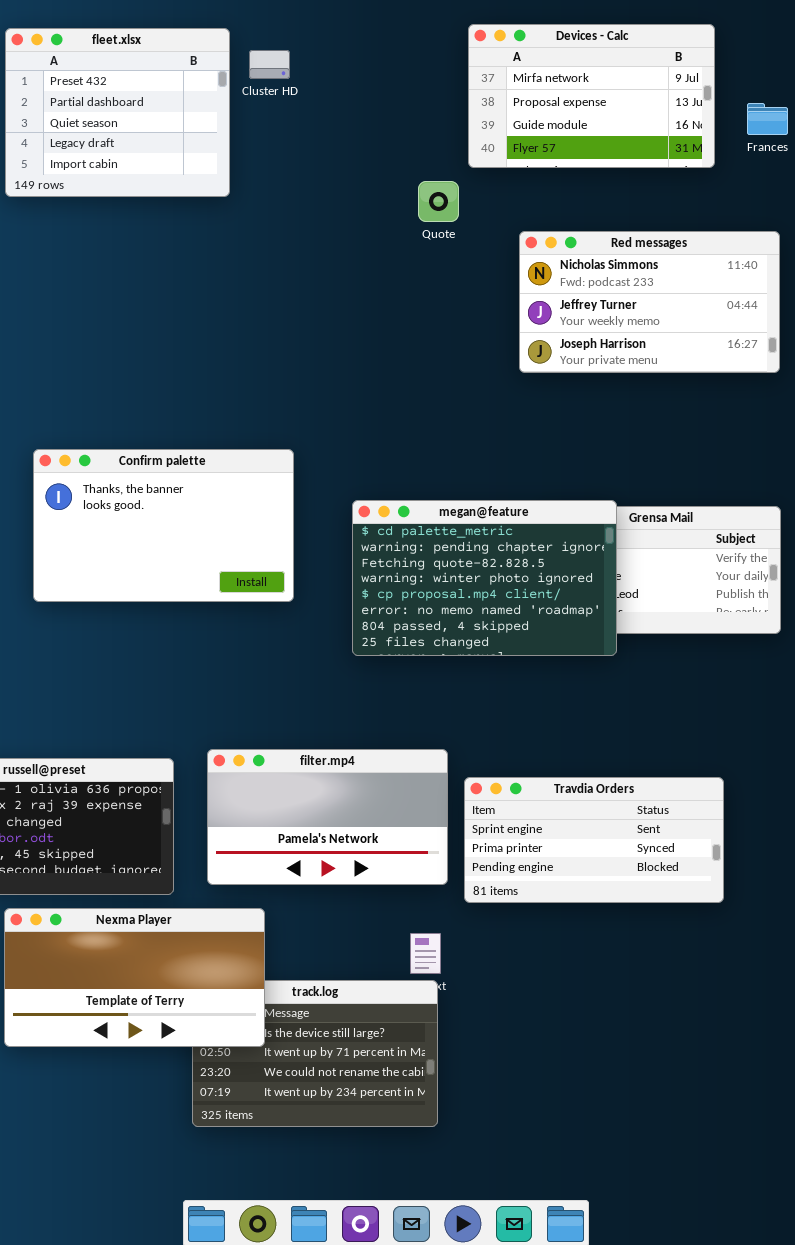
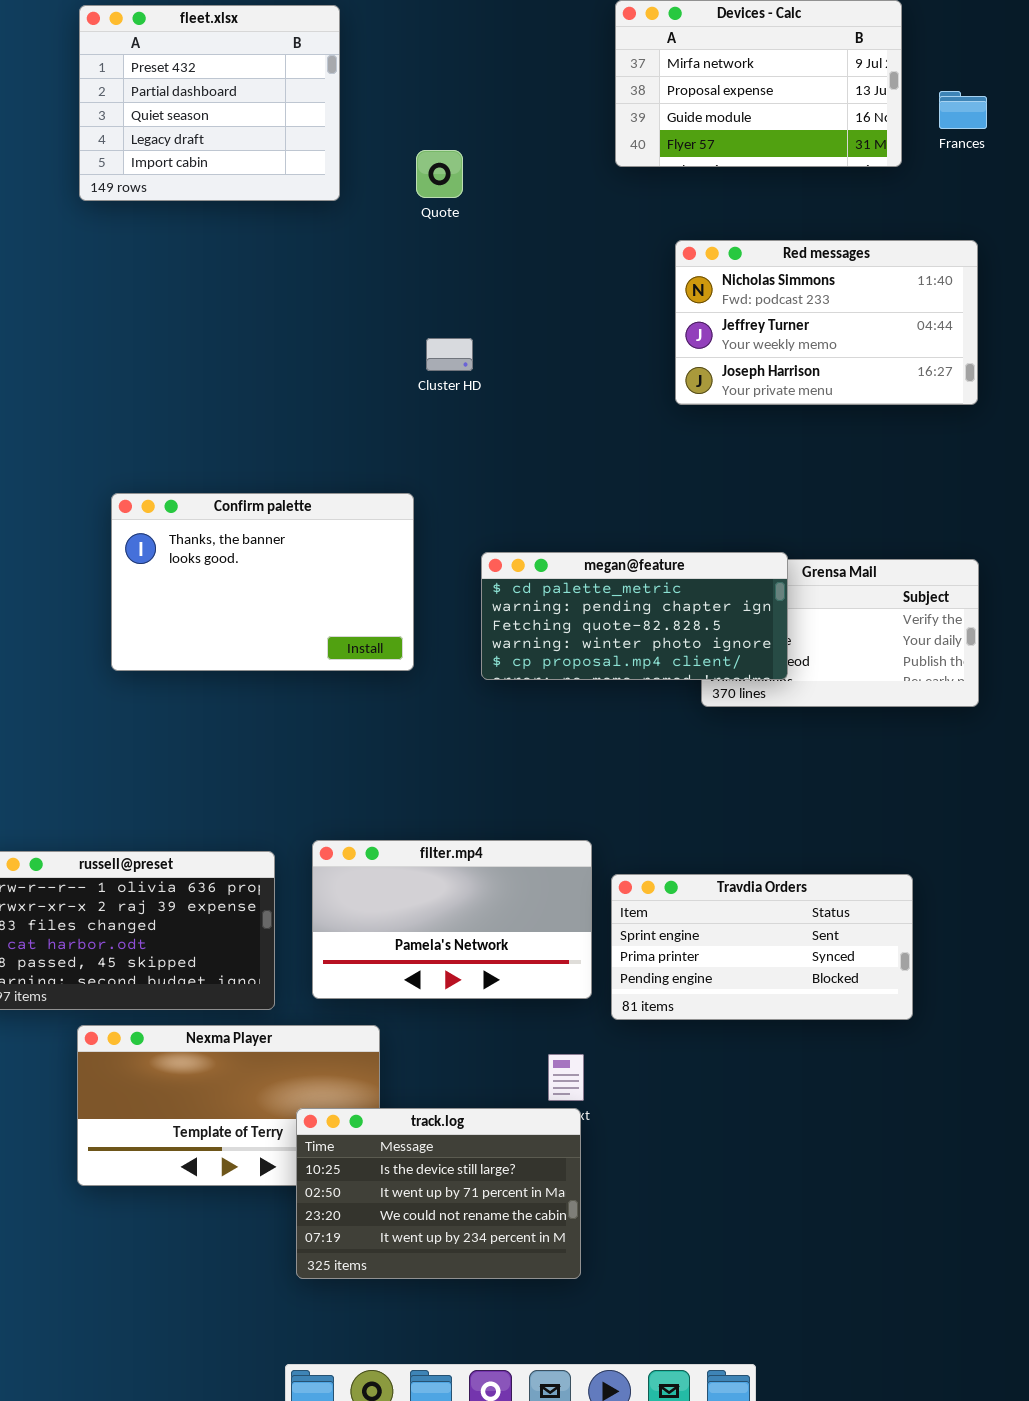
Cluster HD: [249,50,290,79] -> [426,338,473,371], moved
Quote: [418,181,459,222] -> [416,150,463,198], moved
megan@feature: [352,500,617,656] -> [481,552,788,680], resized
track.log: [192,980,438,1127] -> [296,1108,581,1279], raised

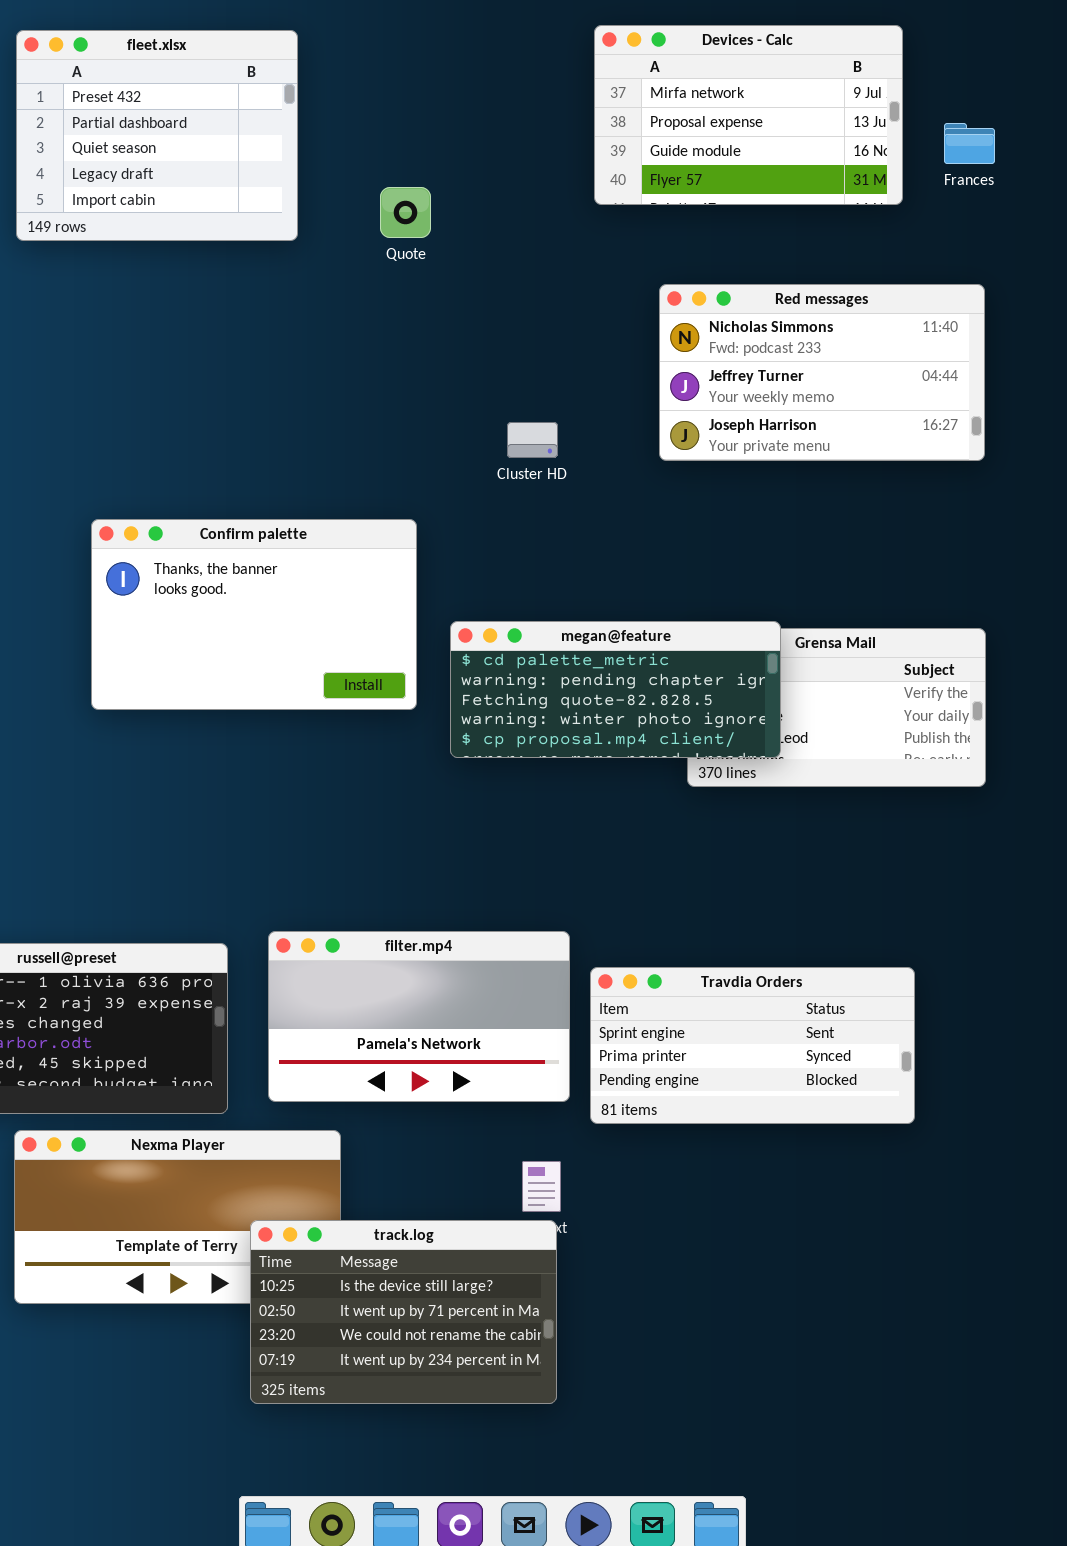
Cluster HD: [426,338,473,371] -> [507,422,558,458], moved
Confirm palette: [111,493,414,671] -> [91,519,417,710], moved

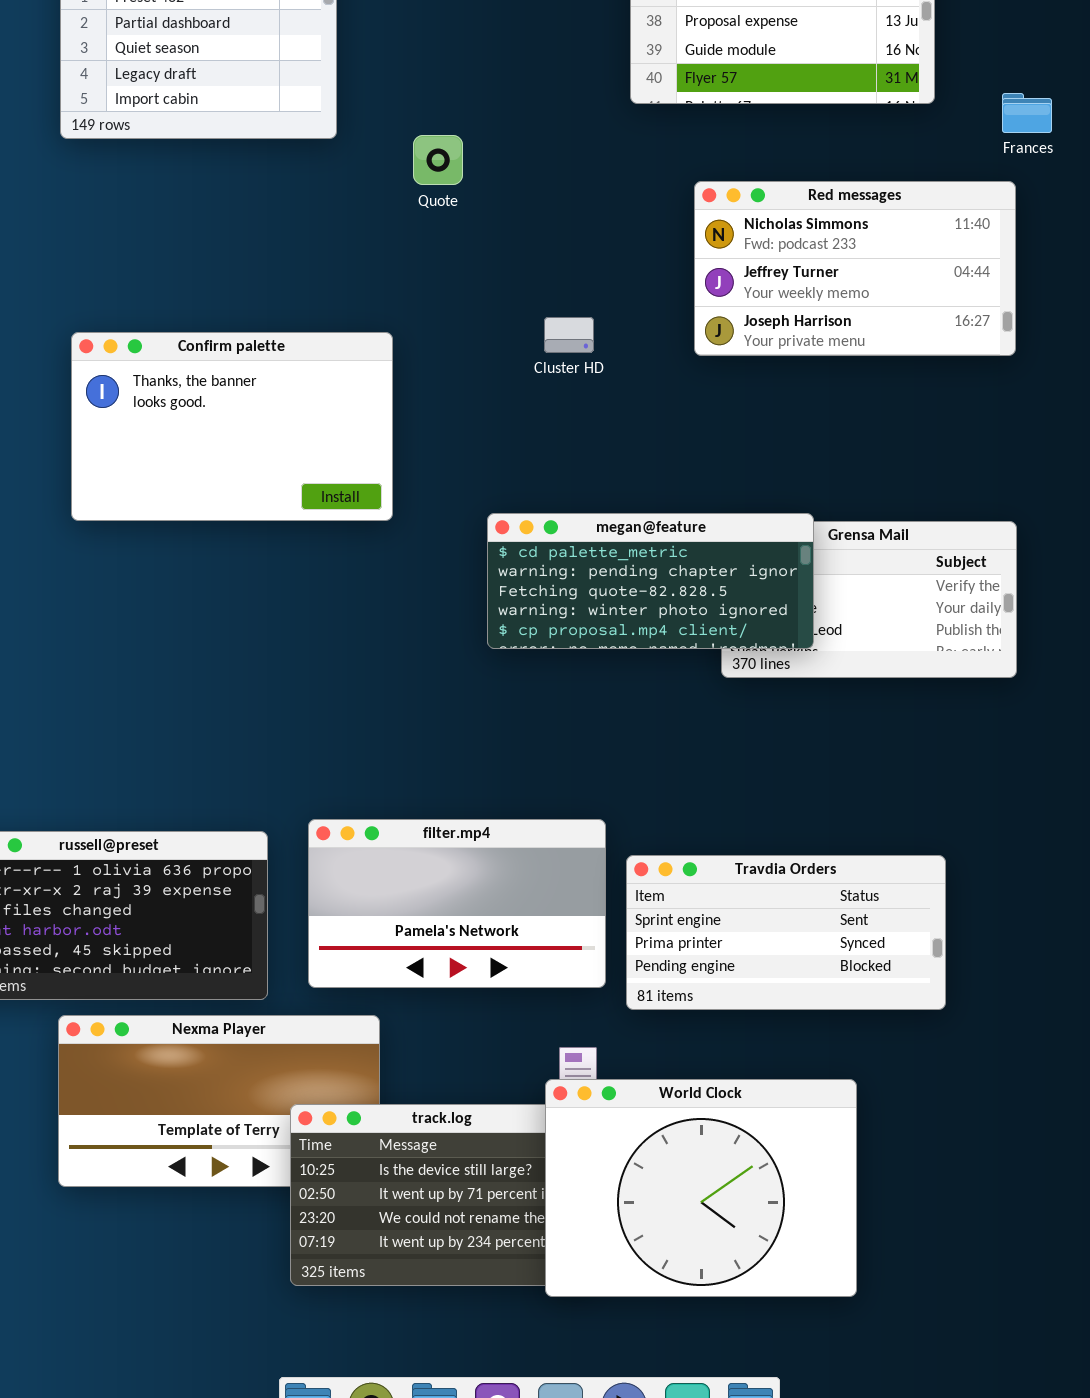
Frances: [944,123,995,164] -> [1002,93,1052,133], moved
Quote: [380,187,431,238] -> [413,135,463,185], moved
Confirm palette: [91,519,417,710] -> [71,332,393,521], moved
World Clock: none -> [545,1079,857,1297], opened

